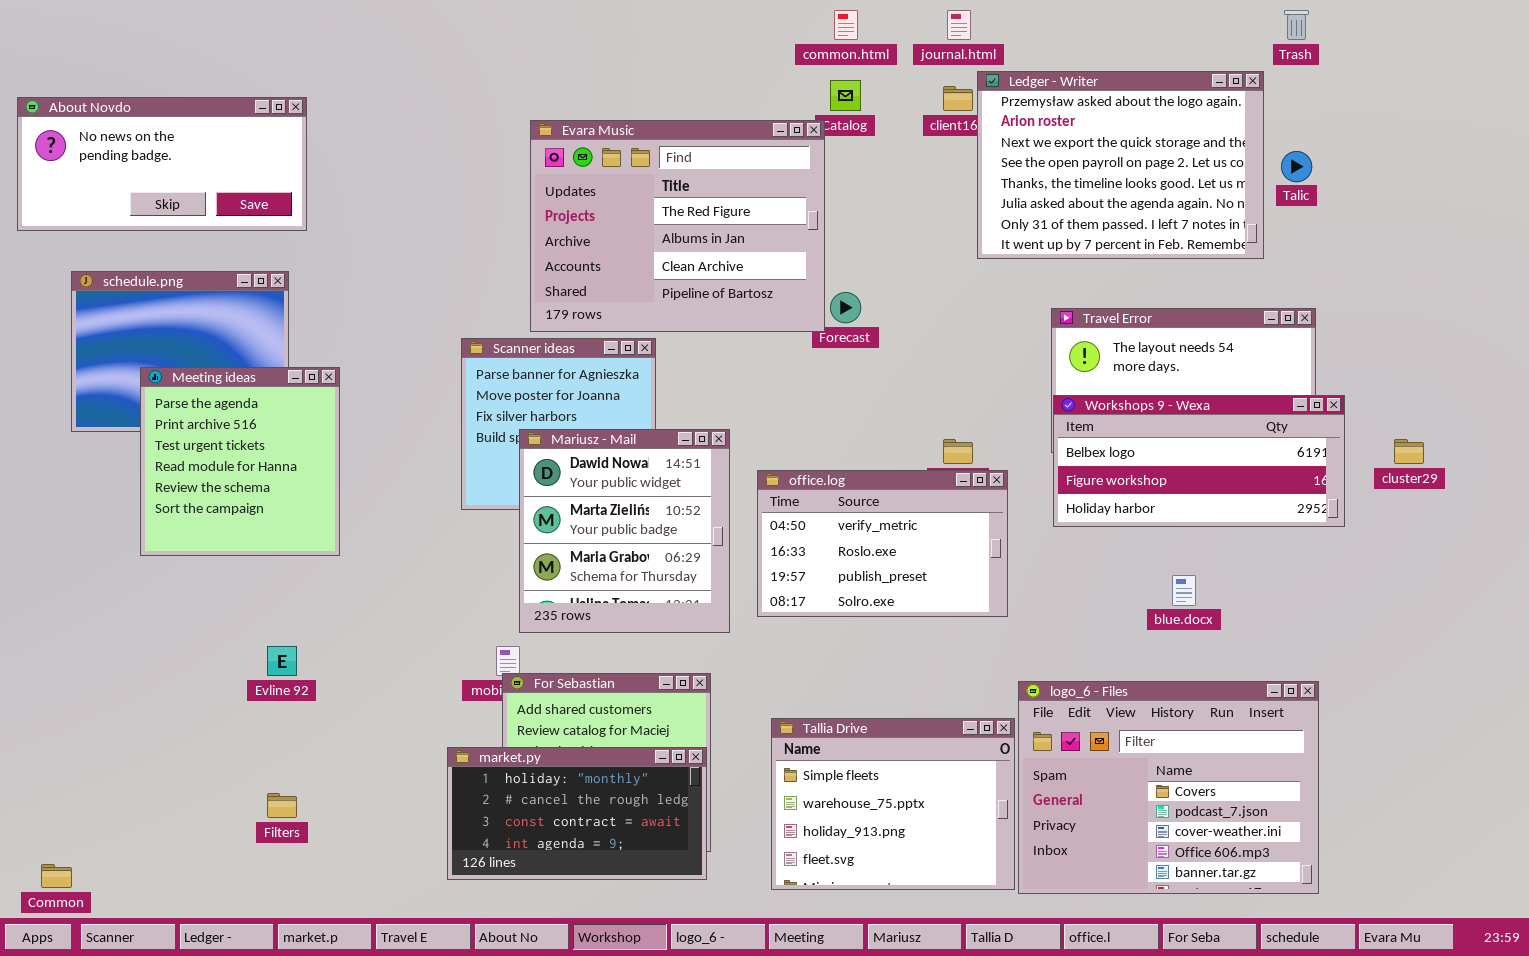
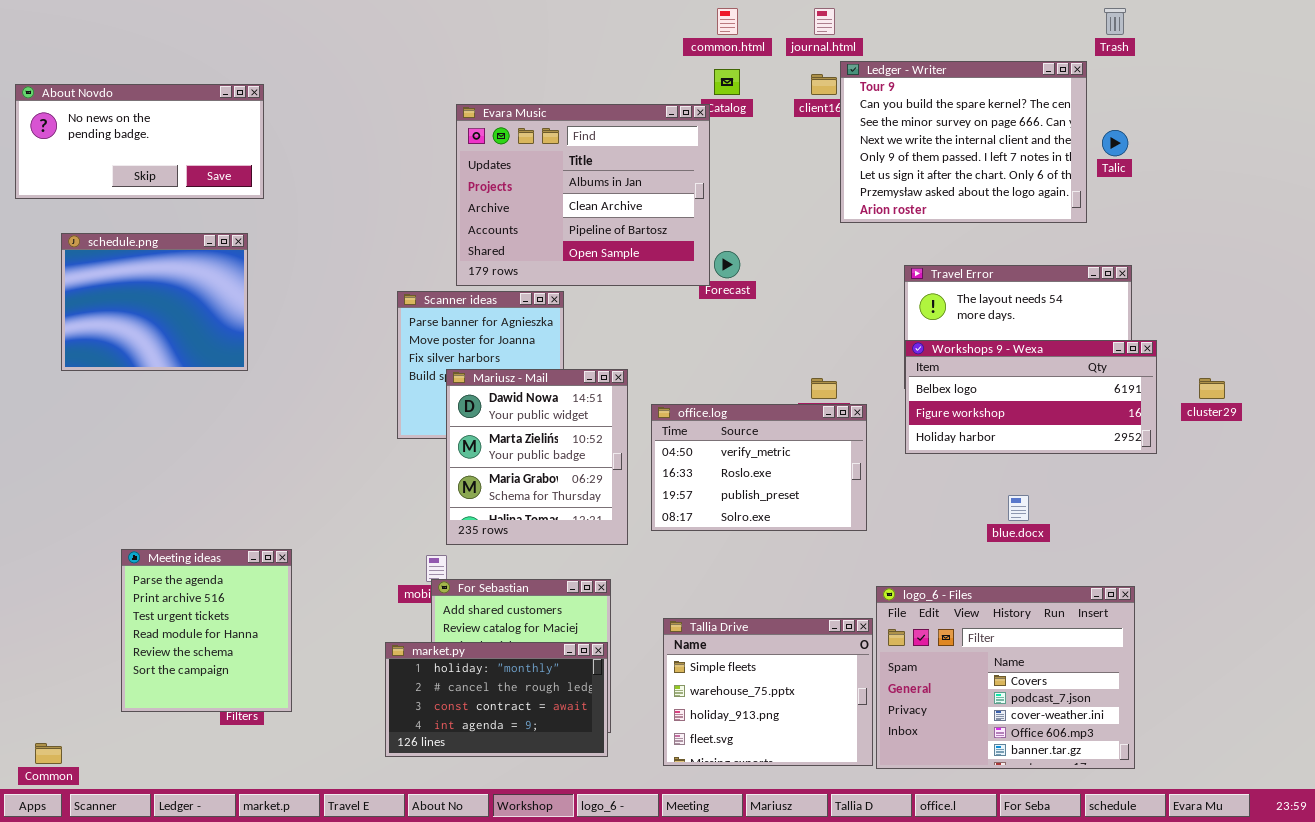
Ledger - Writer: [977,71,1264,259] -> [840,61,1087,223], scrolled up 6 rows
Evara Music: [530,120,825,332] -> [456,104,710,286], scrolled down 1 row
Meeting ideas: [140,367,340,556] -> [121,549,292,712], moved

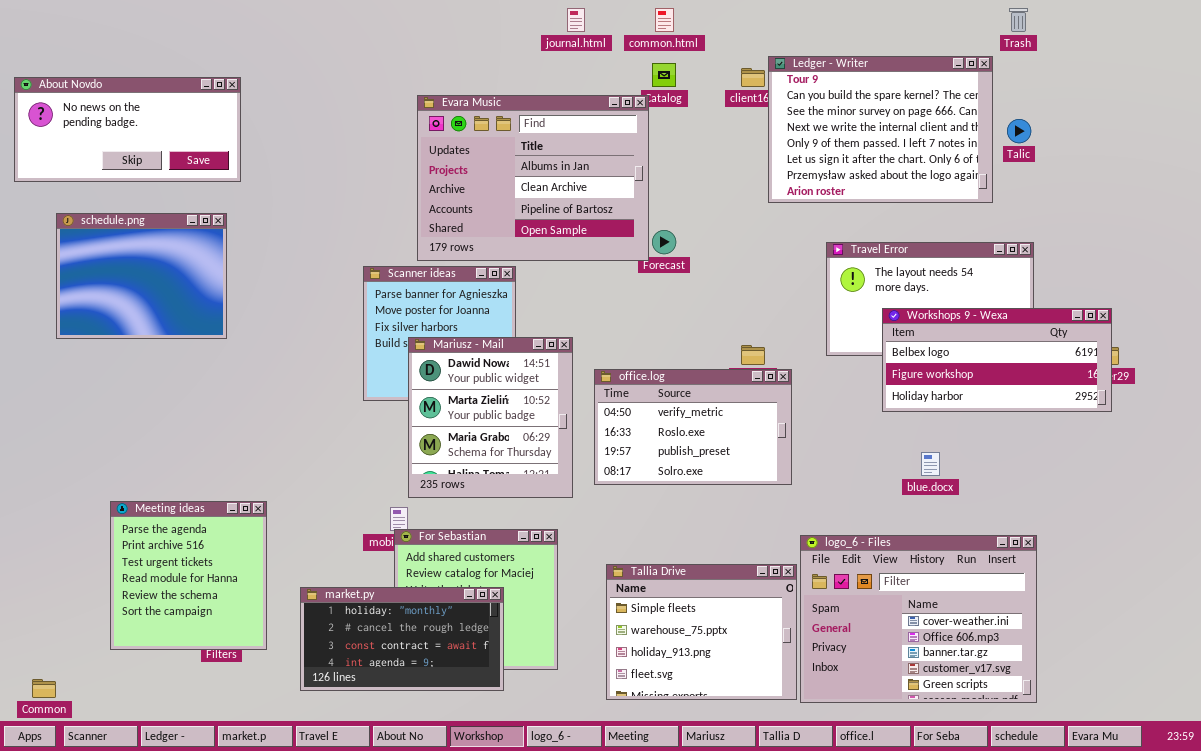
journal.html: [814,8,835,35] -> [567,8,585,32], moved
Workshops 9 - Wexa: [905,340,1157,454] -> [882,308,1112,412], moved
logo_6 - Files: [876,586,1135,769] -> [800,535,1037,703], scrolled down 2 rows
market.py: [385,642,608,757] -> [300,587,504,691], moved

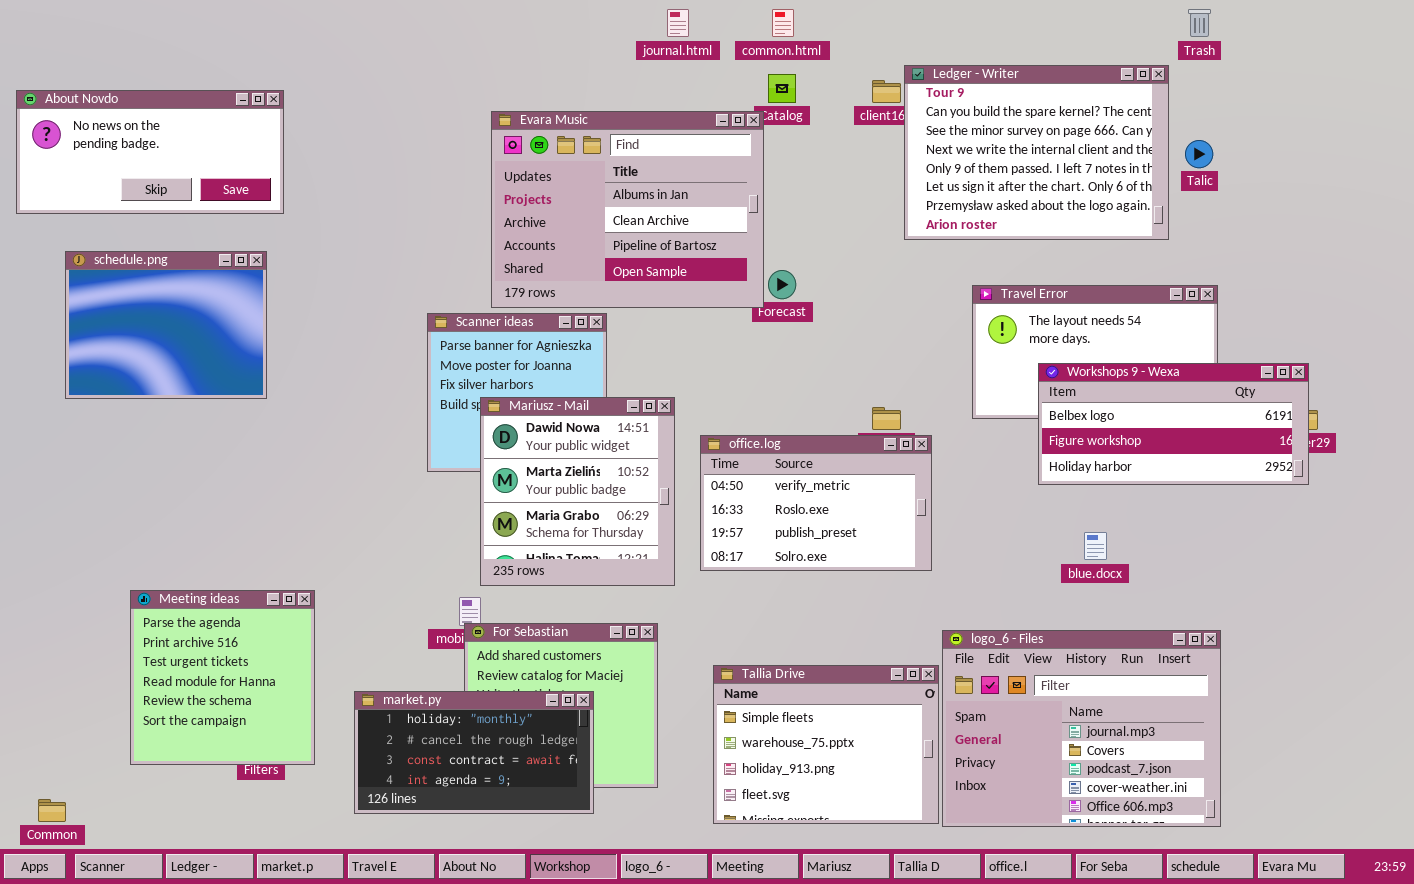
logo_6 - Files: [800,535,1037,703] -> [942,630,1221,827], scrolled up 3 rows

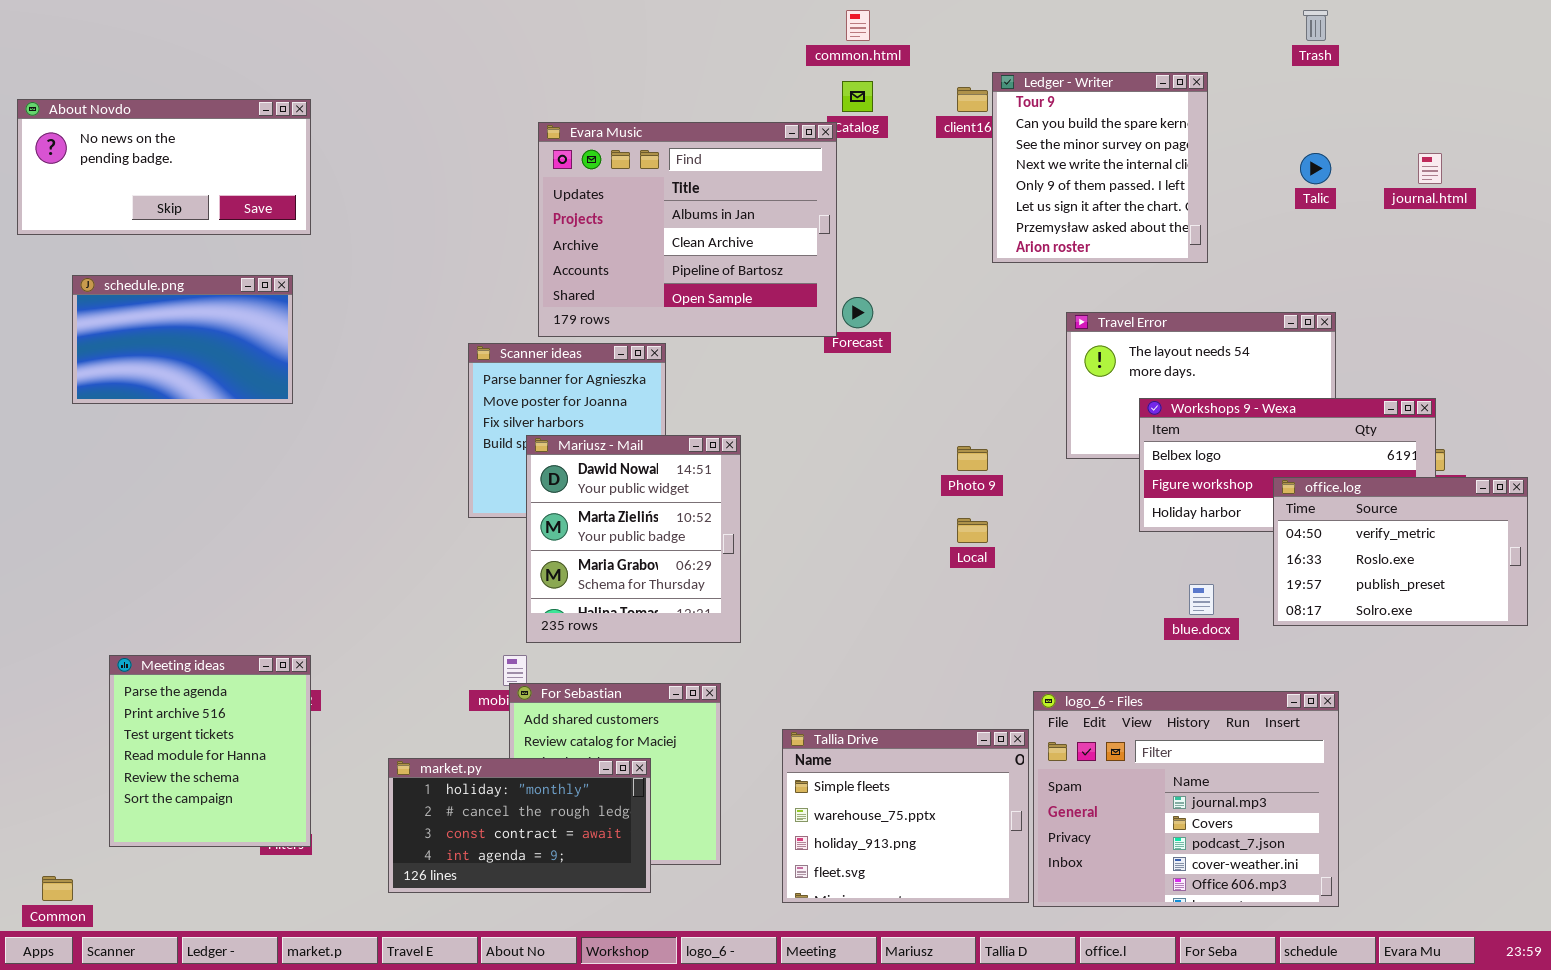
journal.html: [667,9,689,37] -> [1418,153,1442,184], moved
Ledger - Writer: [904,65,1169,240] -> [992,72,1208,263], resized
schedule.png: [65,251,267,399] -> [72,275,293,404], resized
office.log: [700,435,932,571] -> [1273,477,1528,626], moved
Meeting ideas: [130,590,315,765] -> [109,655,311,847], moved

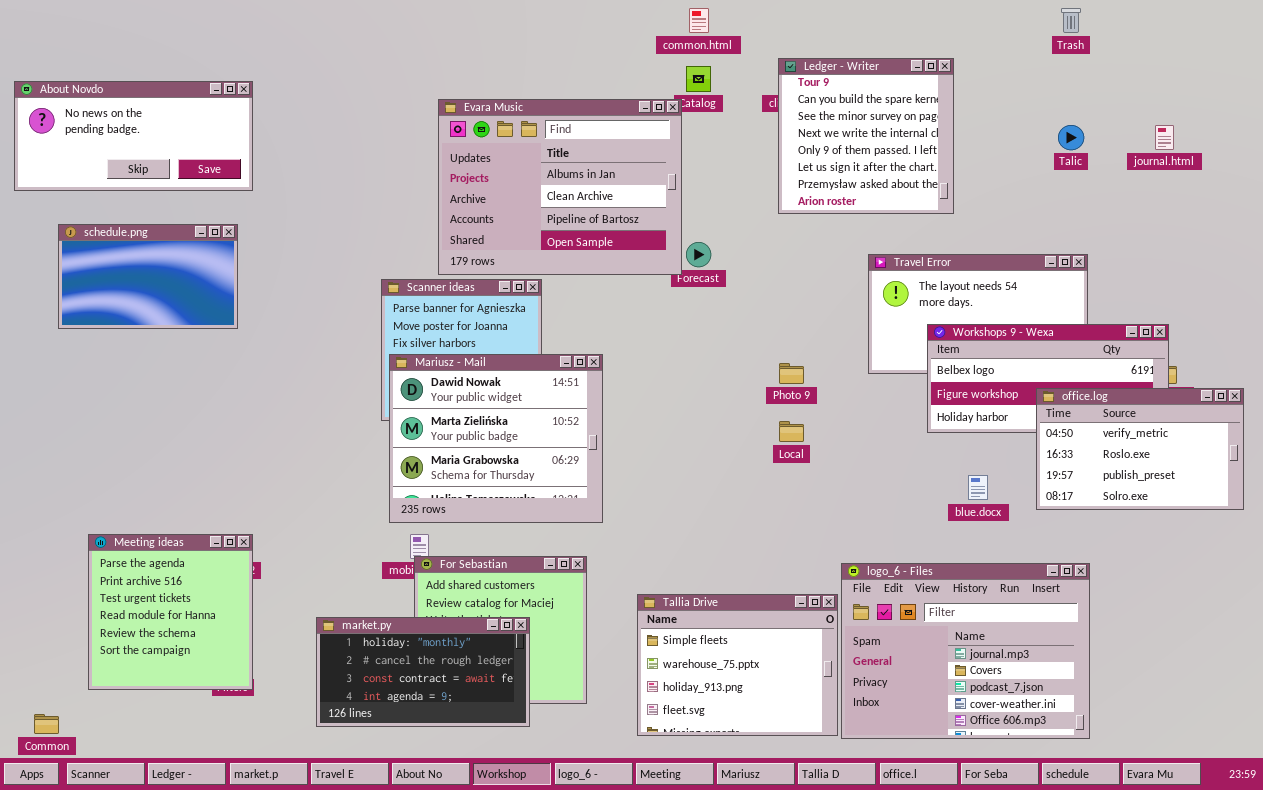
Ledger - Writer: [992,72,1208,263] -> [778,58,954,214], moved
Mariusz - Mail: [526,435,741,643] -> [389,354,603,523], resized

